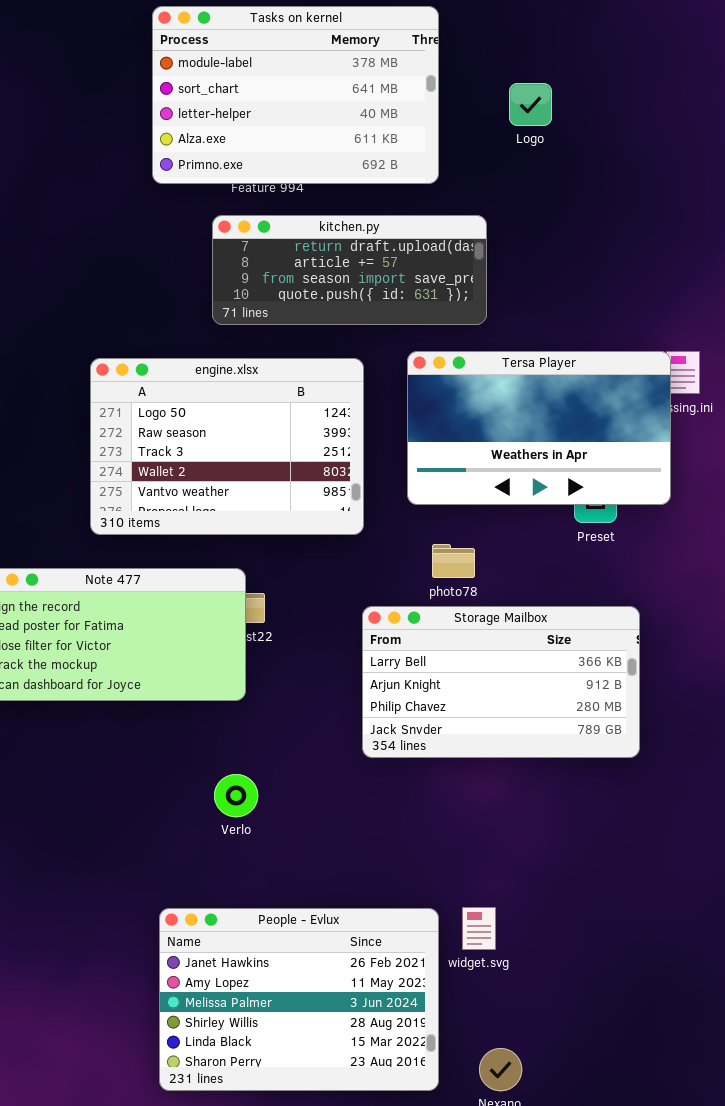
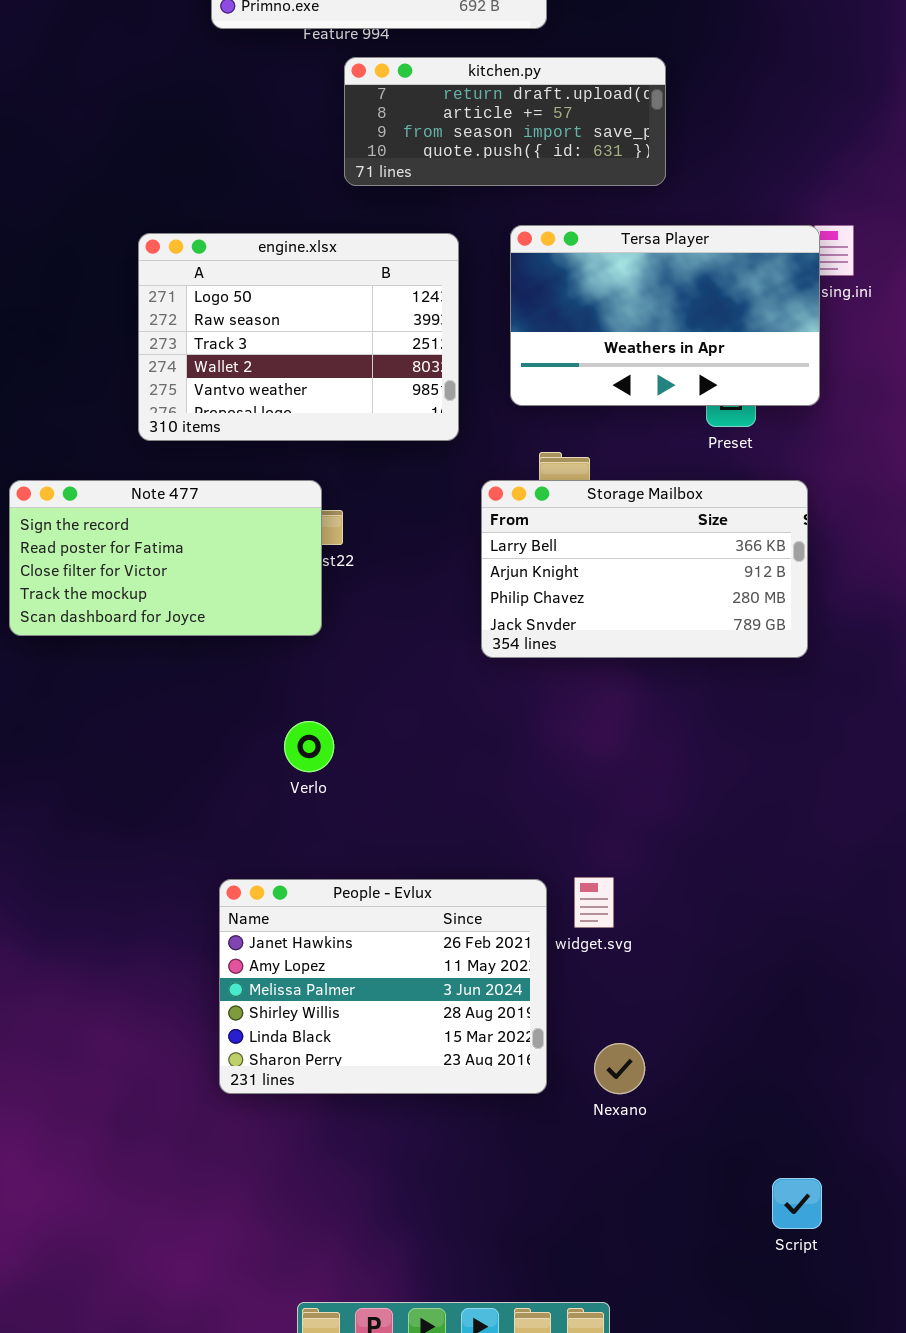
kitchen.py: [212,215,487,325] -> [344,57,666,186], moved
Storage Mailbox: [362,606,640,758] -> [481,480,808,658], moved

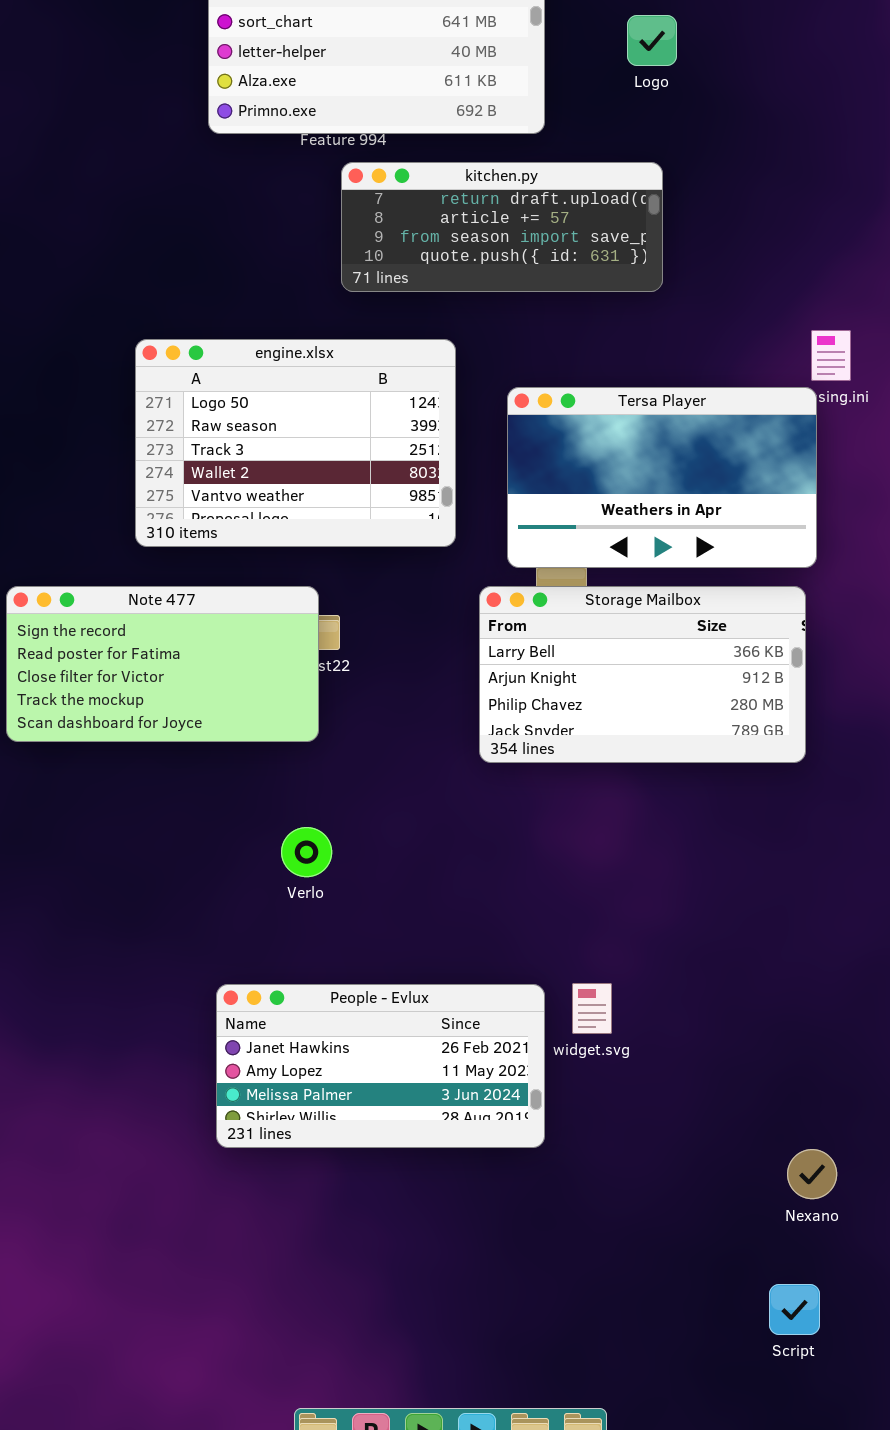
Tersa Player: [510,225,820,406] -> [507,387,817,568], moved
People - Evlux: [219,879,547,1094] -> [216,984,545,1148], resized
Nexano: [594,1043,645,1094] -> [787,1149,837,1199], moved

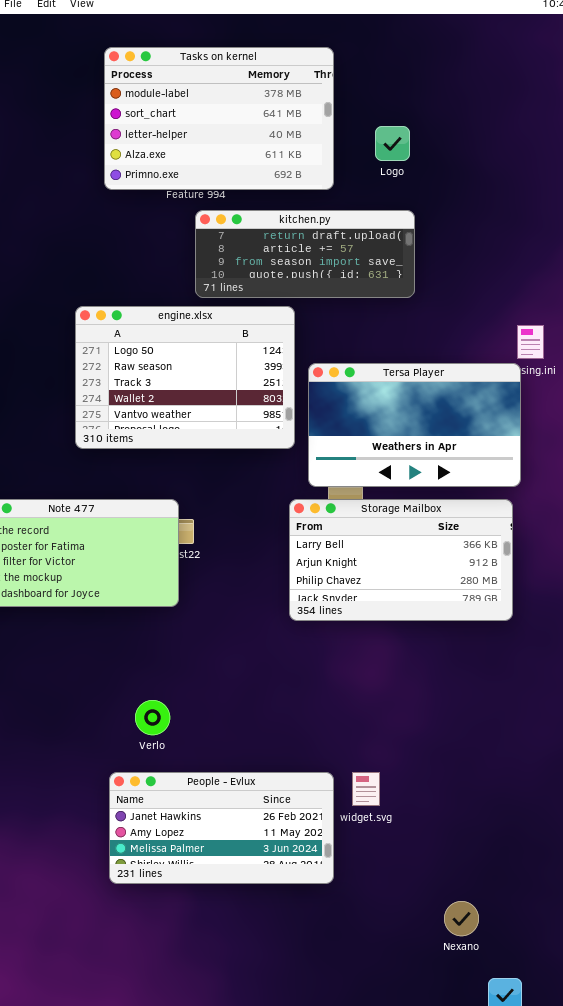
Logo: [627,15,677,66] -> [375,126,410,161], moved
engine.xlsx: [135,339,456,547] -> [75,306,295,449], moved
Verlo: [281,827,332,877] -> [135,700,170,735], moved
Nexano: [787,1149,837,1199] -> [444,901,479,936], moved

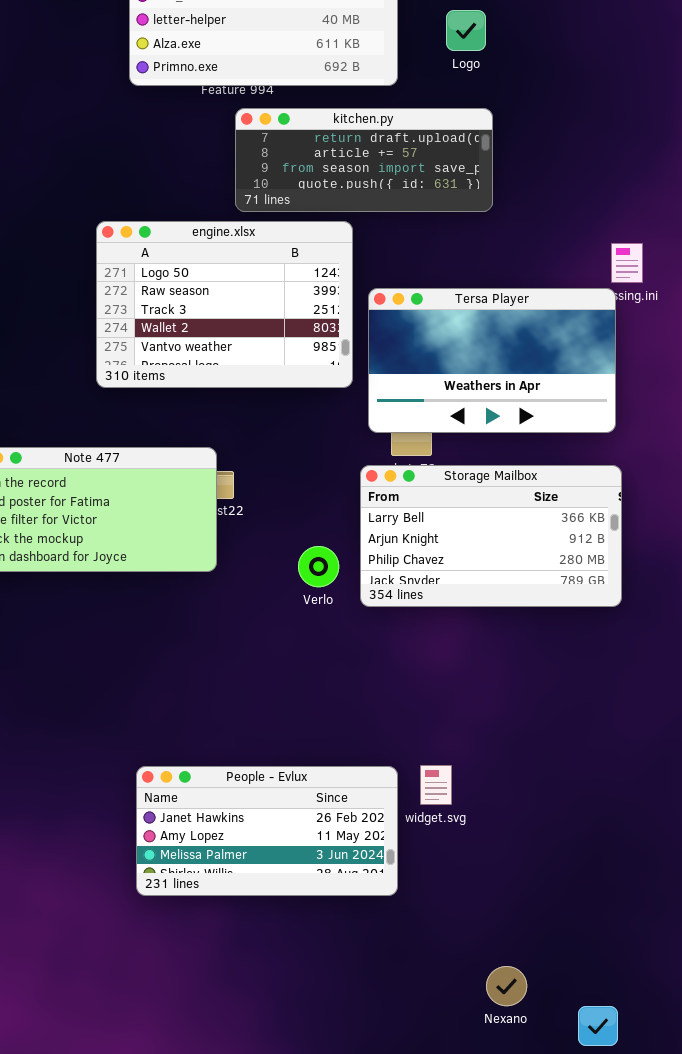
Storage Mailbox: [289,499,513,621] -> [360,465,622,607], moved
Verlo: [135,700,170,735] -> [298,546,339,587], moved
Nexano: [444,901,479,936] -> [486,966,527,1006], moved

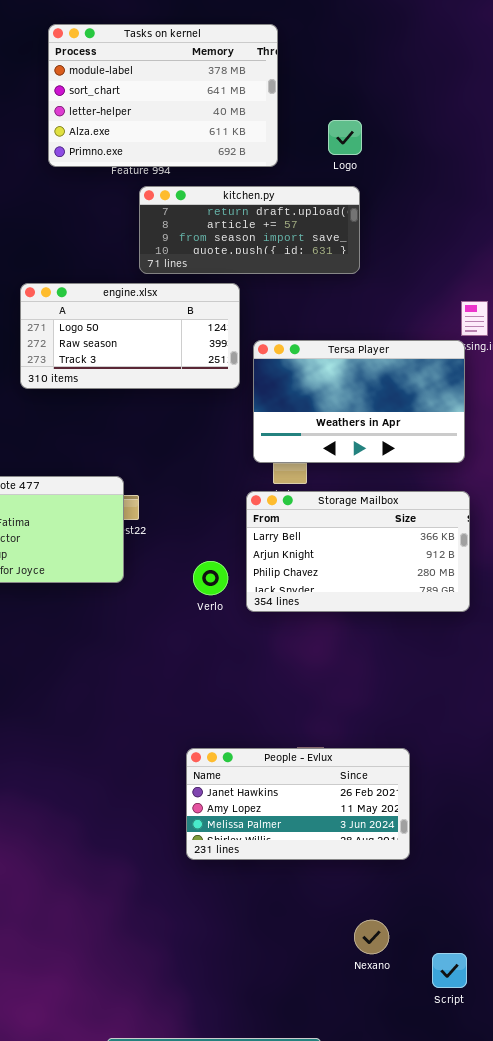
Logo: [446,10,486,51] -> [328,120,362,155], moved
engine.xlsx: [96,221,353,388] -> [20,283,240,389], resized
People - Evlux: [136,766,398,896] -> [186,748,410,860], moved

